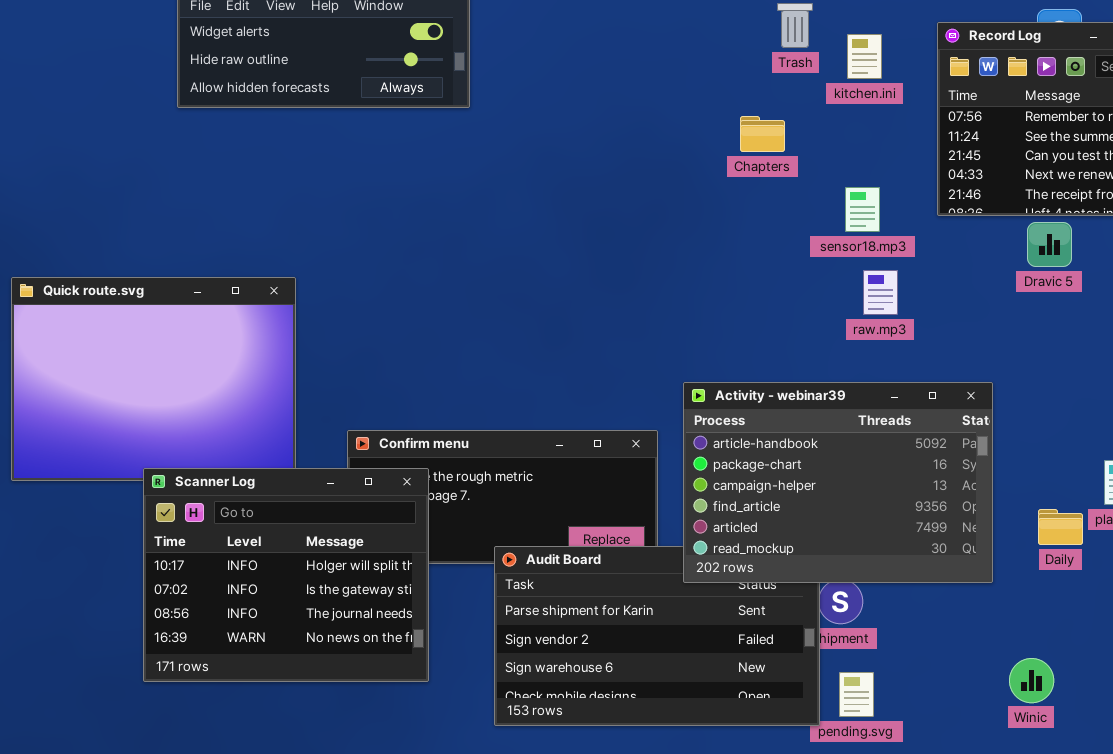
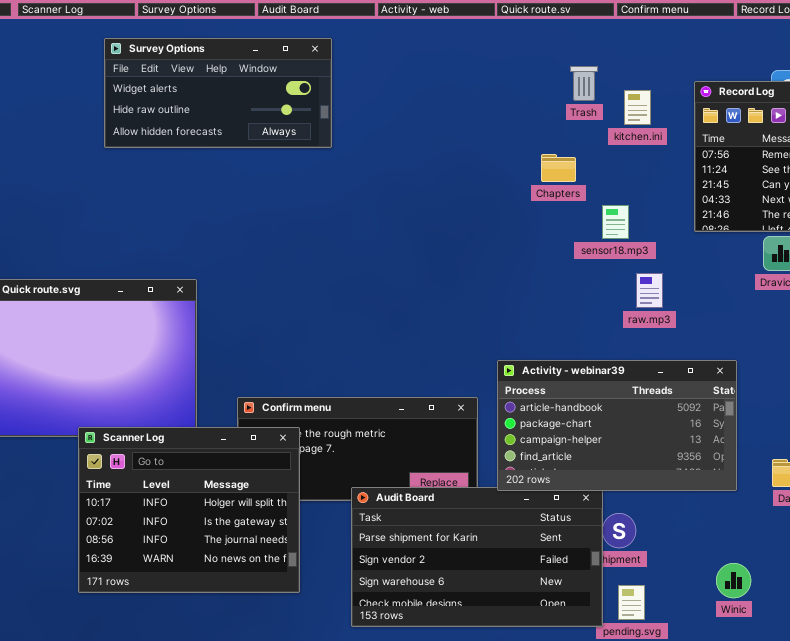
sensor18.mp3: [845,187,880,232] -> [602,205,629,239], moved
Activity - webinar39: [683,382,993,583] -> [497,360,737,491], resized
Winic: [1009,658,1054,703] -> [716,563,751,598], moved

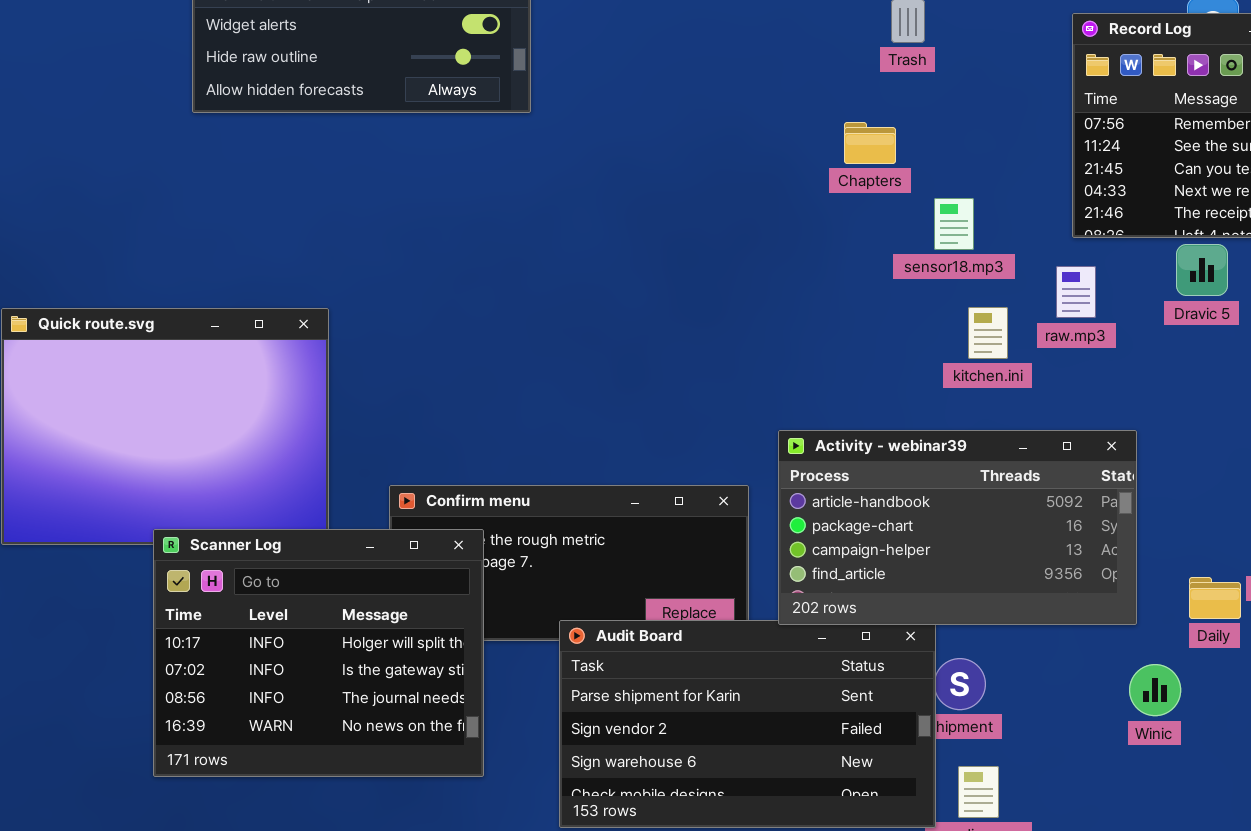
kitchen.ini: [624,90,651,125] -> [968,307,1008,359], moved
raw.mp3: [636,273,663,308] -> [1056,266,1096,318], moved
Winic: [716,563,751,598] -> [1129,664,1181,716], moved

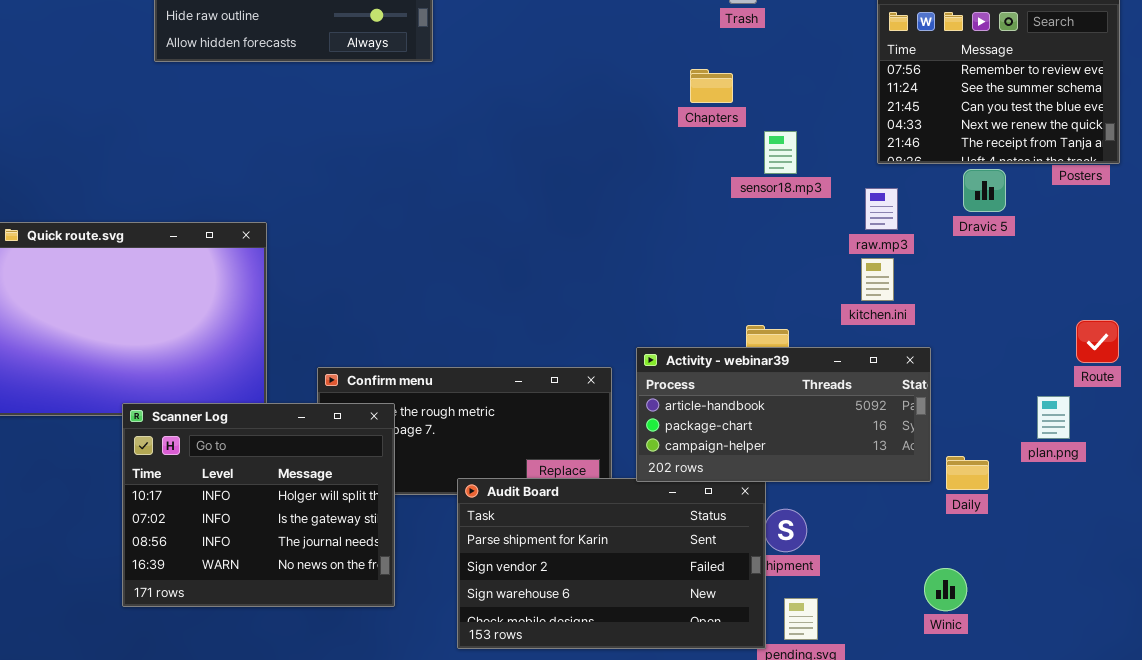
kitchen.ini: [968,307,1008,359] -> [861,258,894,301], moved
Activity - webinar39: [778,430,1137,625] -> [636,347,931,482], resized
Daily: [1189,577,1241,619] -> [946,456,989,490], moved
Winic: [1129,664,1181,716] -> [924,568,967,611], moved

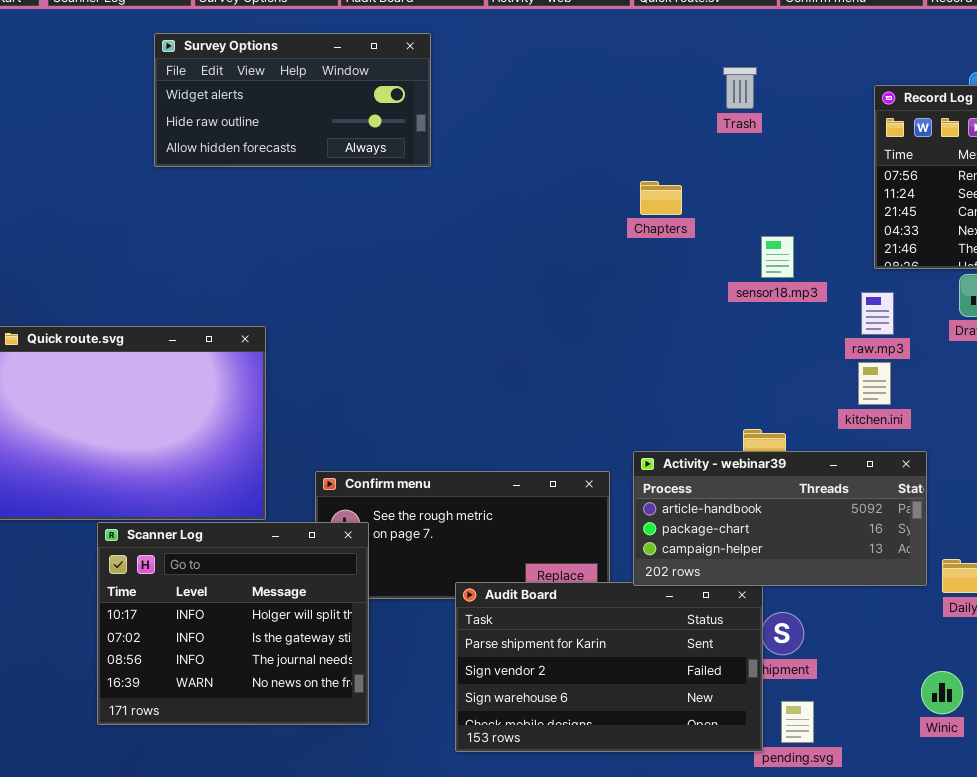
Chapters: [690,69,733,103] -> [640,181,682,215], moved
Scanner Log: [122,403,395,607] -> [97,522,369,725], moved

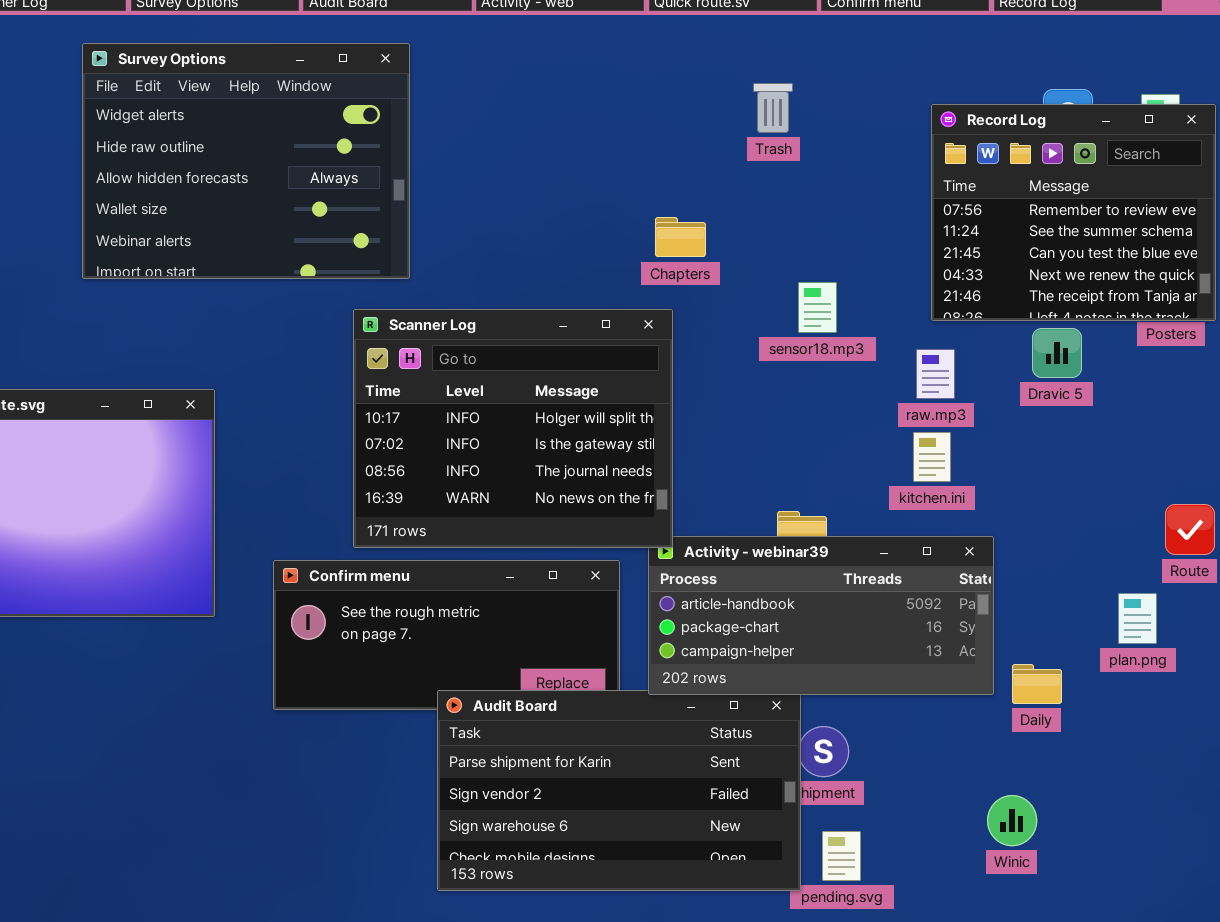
Survey Options: [154,33,431,167] -> [82,43,410,279], resized
Scanner Log: [97,522,369,725] -> [353,309,673,548], moved

